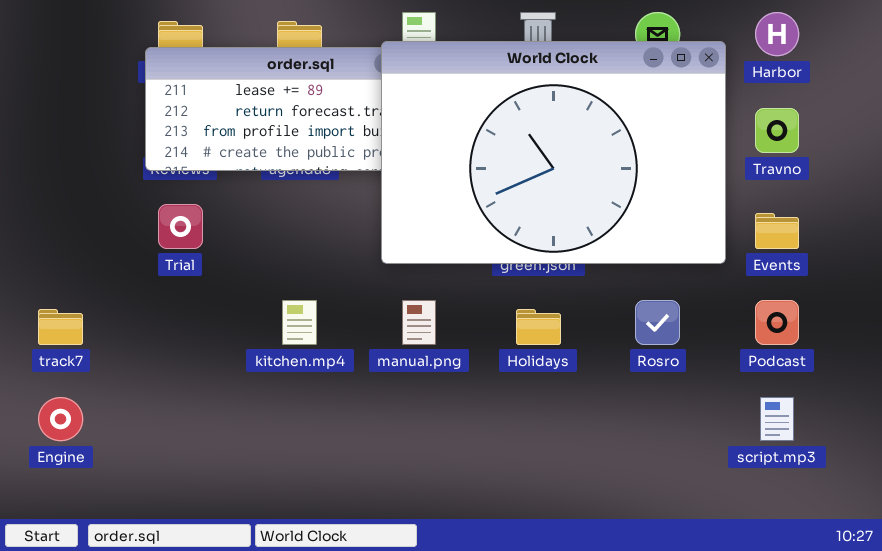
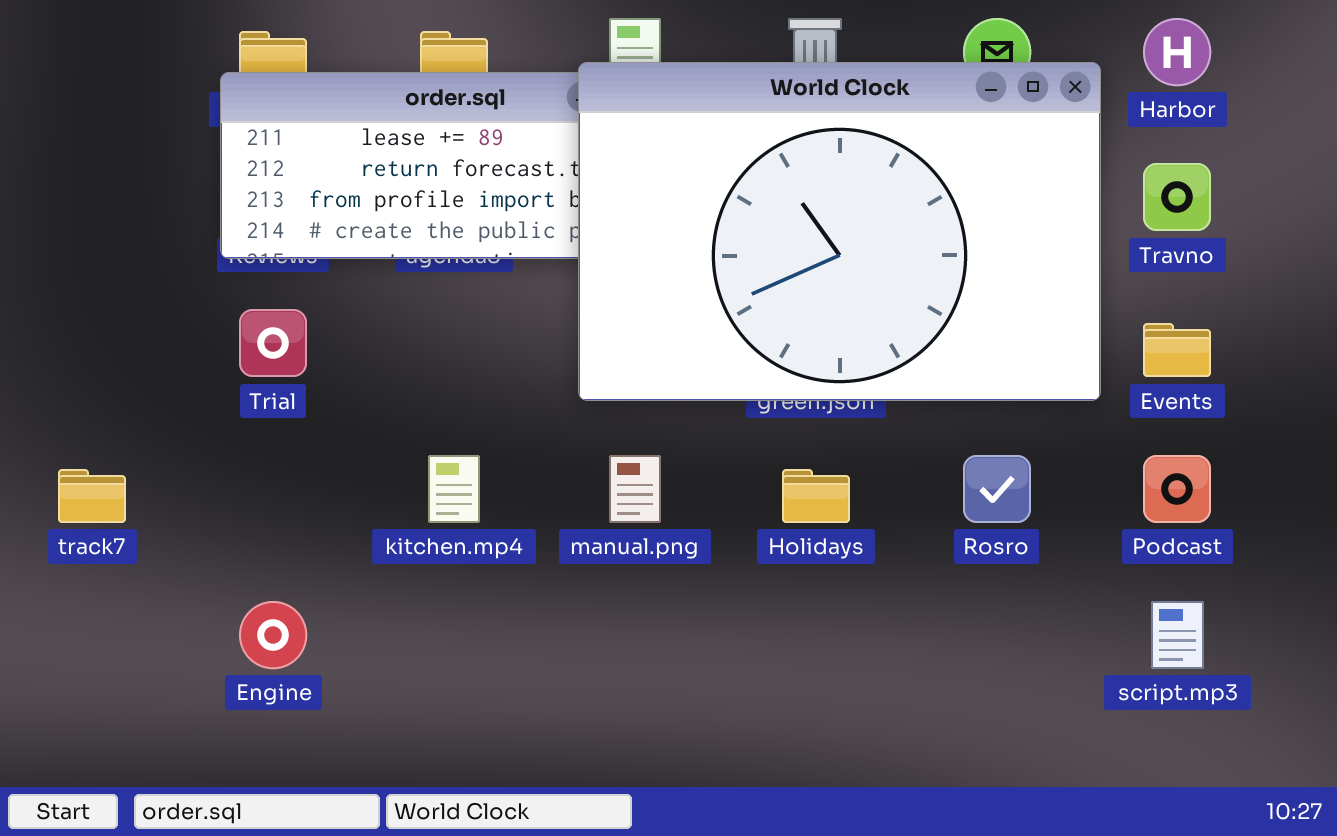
Engine: [38,397,83,441] -> [239,601,307,669], moved

